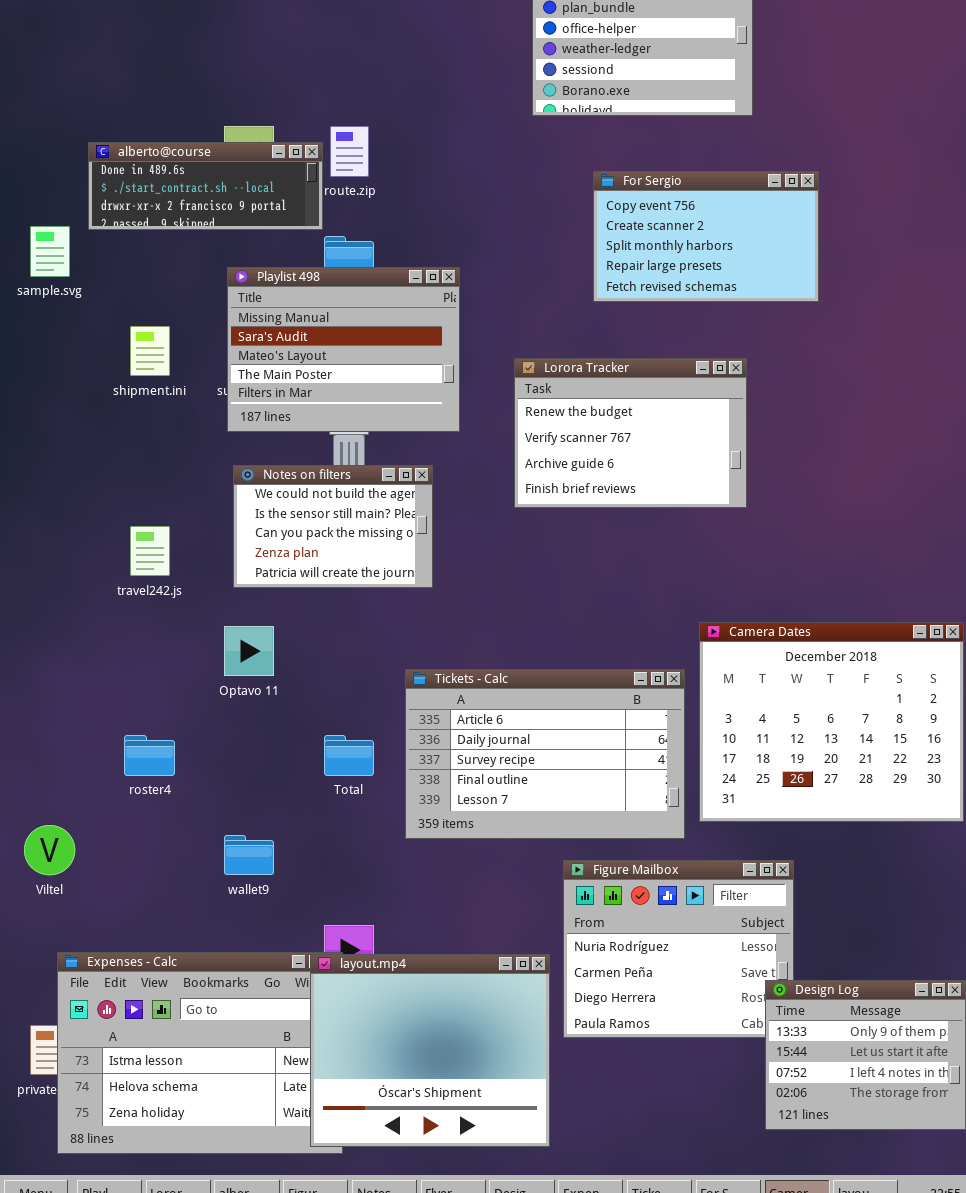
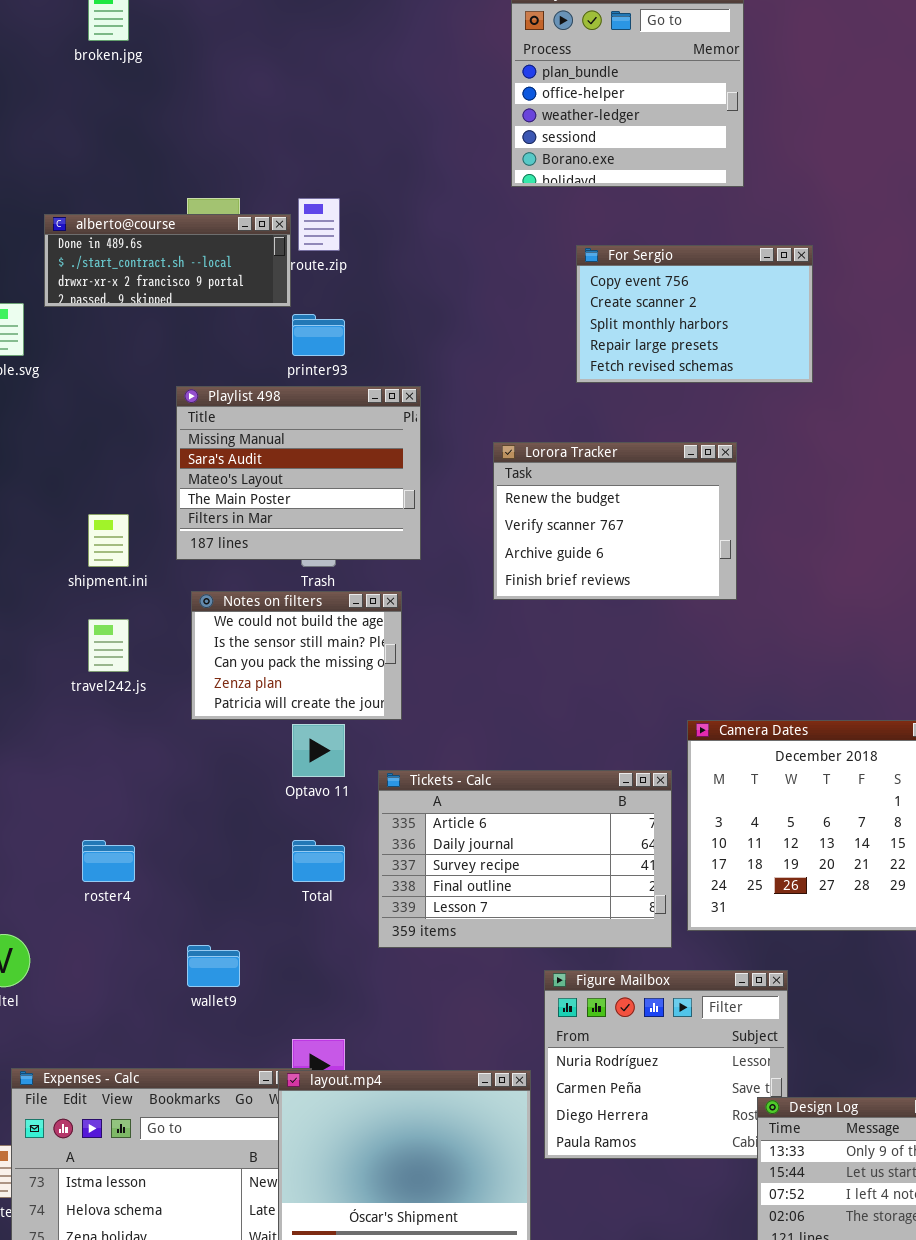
Playlist 498: [227,267,460,432] -> [176,386,421,560], moved
shipment.ini: [130,326,170,376] -> [88,514,129,567], moved
Notes on filters: [233,465,433,588] -> [191,591,402,720], moved
Optavo 11: [224,626,274,676] -> [292,724,345,777], moved

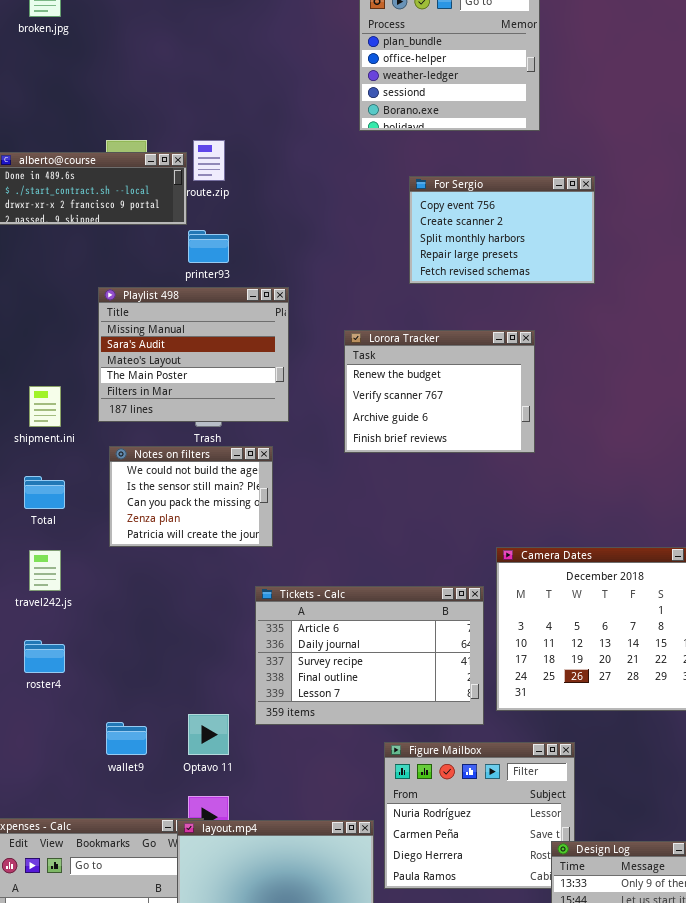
travel242.js: [88,619,129,672] -> [29,550,61,591], moved
Optavo 11: [292,724,345,777] -> [188,714,229,755], moved
Total: [292,840,345,882] -> [24,476,65,509], moved

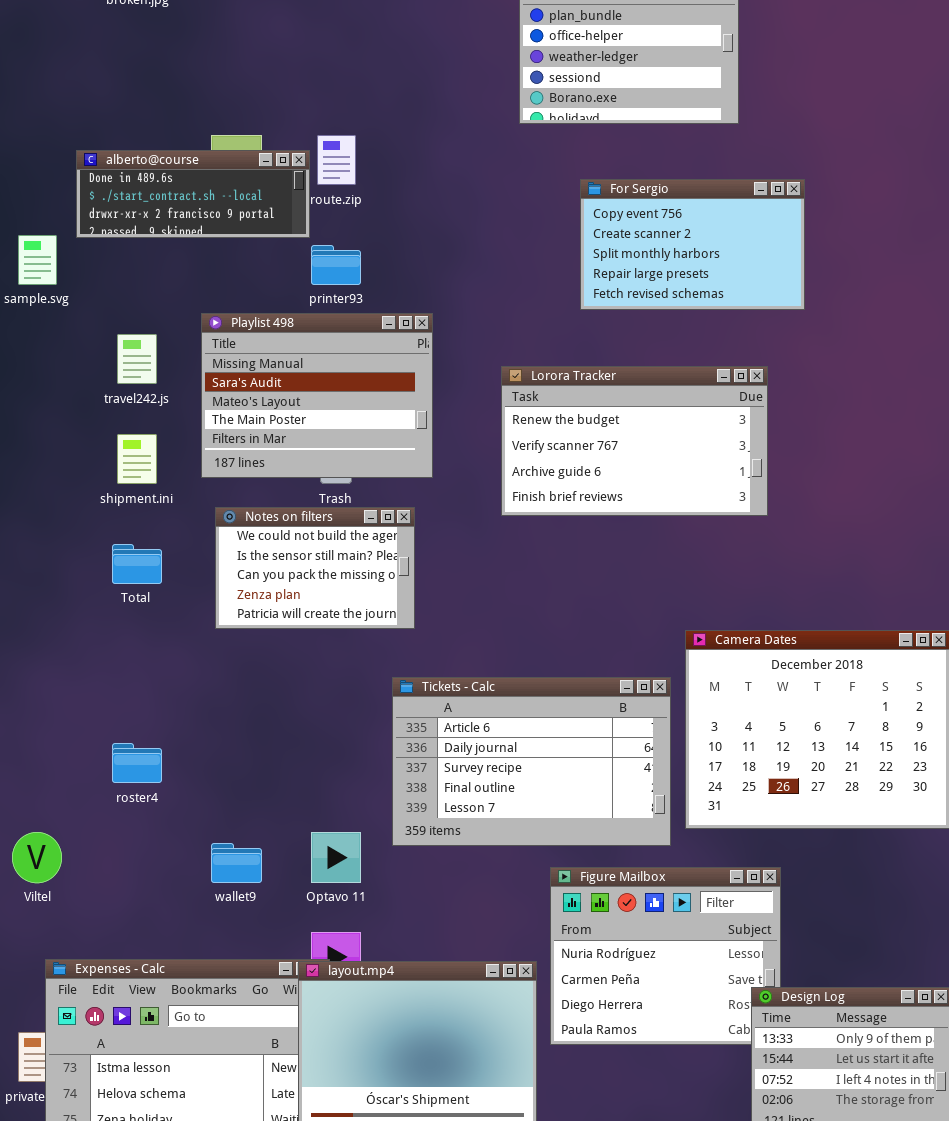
Lorora Tracker: [344,330,535,453] -> [501,366,768,516], resized
travel242.js: [29,550,61,591] -> [117,334,157,384], moved

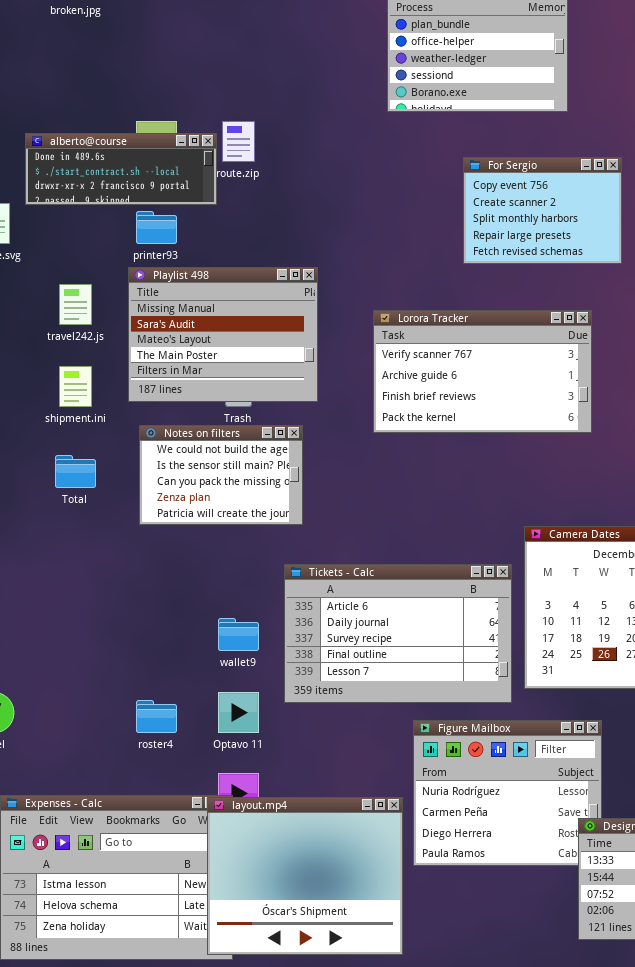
For Sergio: [580,179,805,310] -> [463,157,622,264], resized
printer93: [311,245,361,285] -> [136,211,177,244], moved
Lorora Tracker: [501,366,768,516] -> [373,310,592,433], scrolled down 1 row
roster4: [112,743,162,783] -> [136,700,177,733], moved
wallet9: [211,843,262,883] -> [218,618,259,651], moved

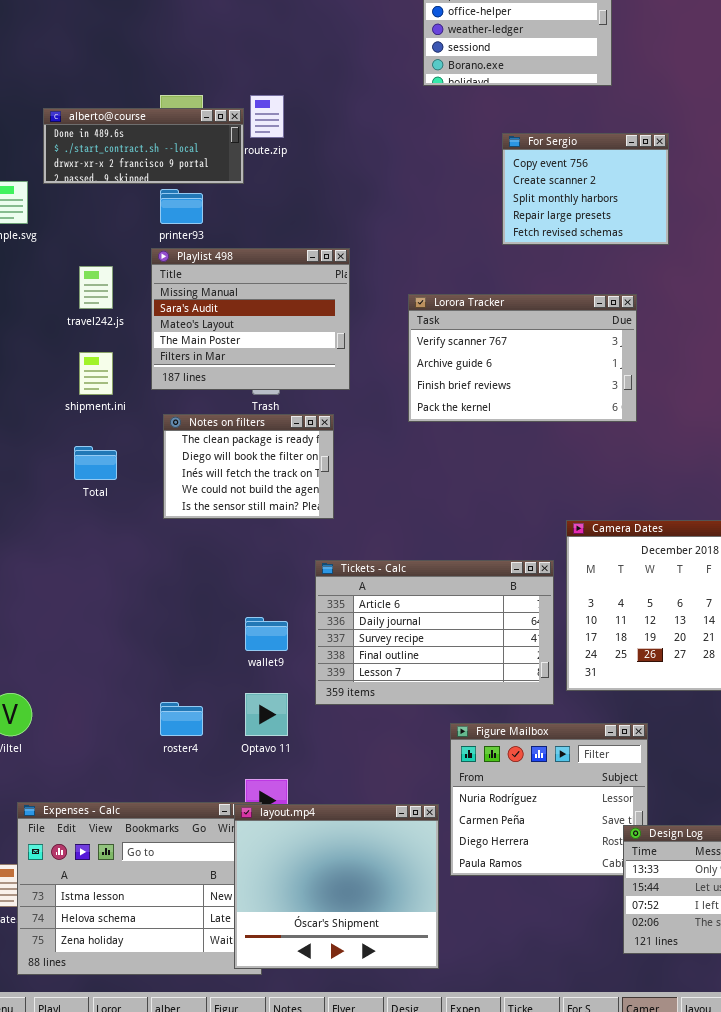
Notes on filters: [139,425,303,525] -> [163,414,334,519], scrolled up 3 rows

